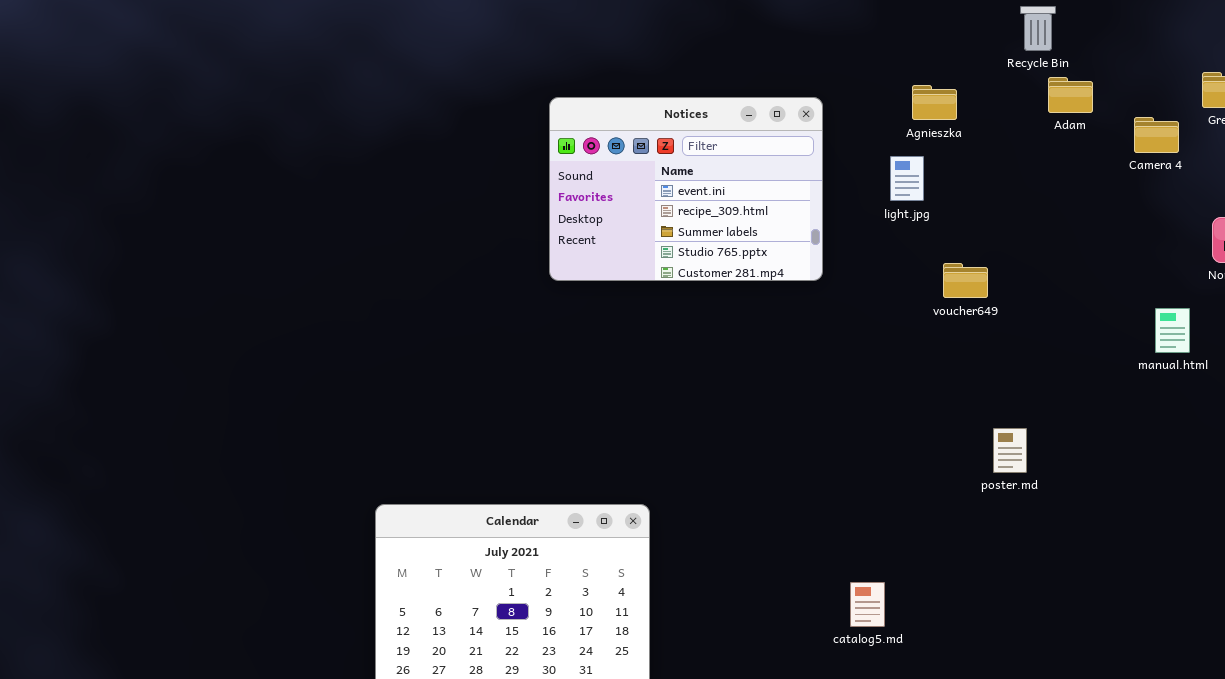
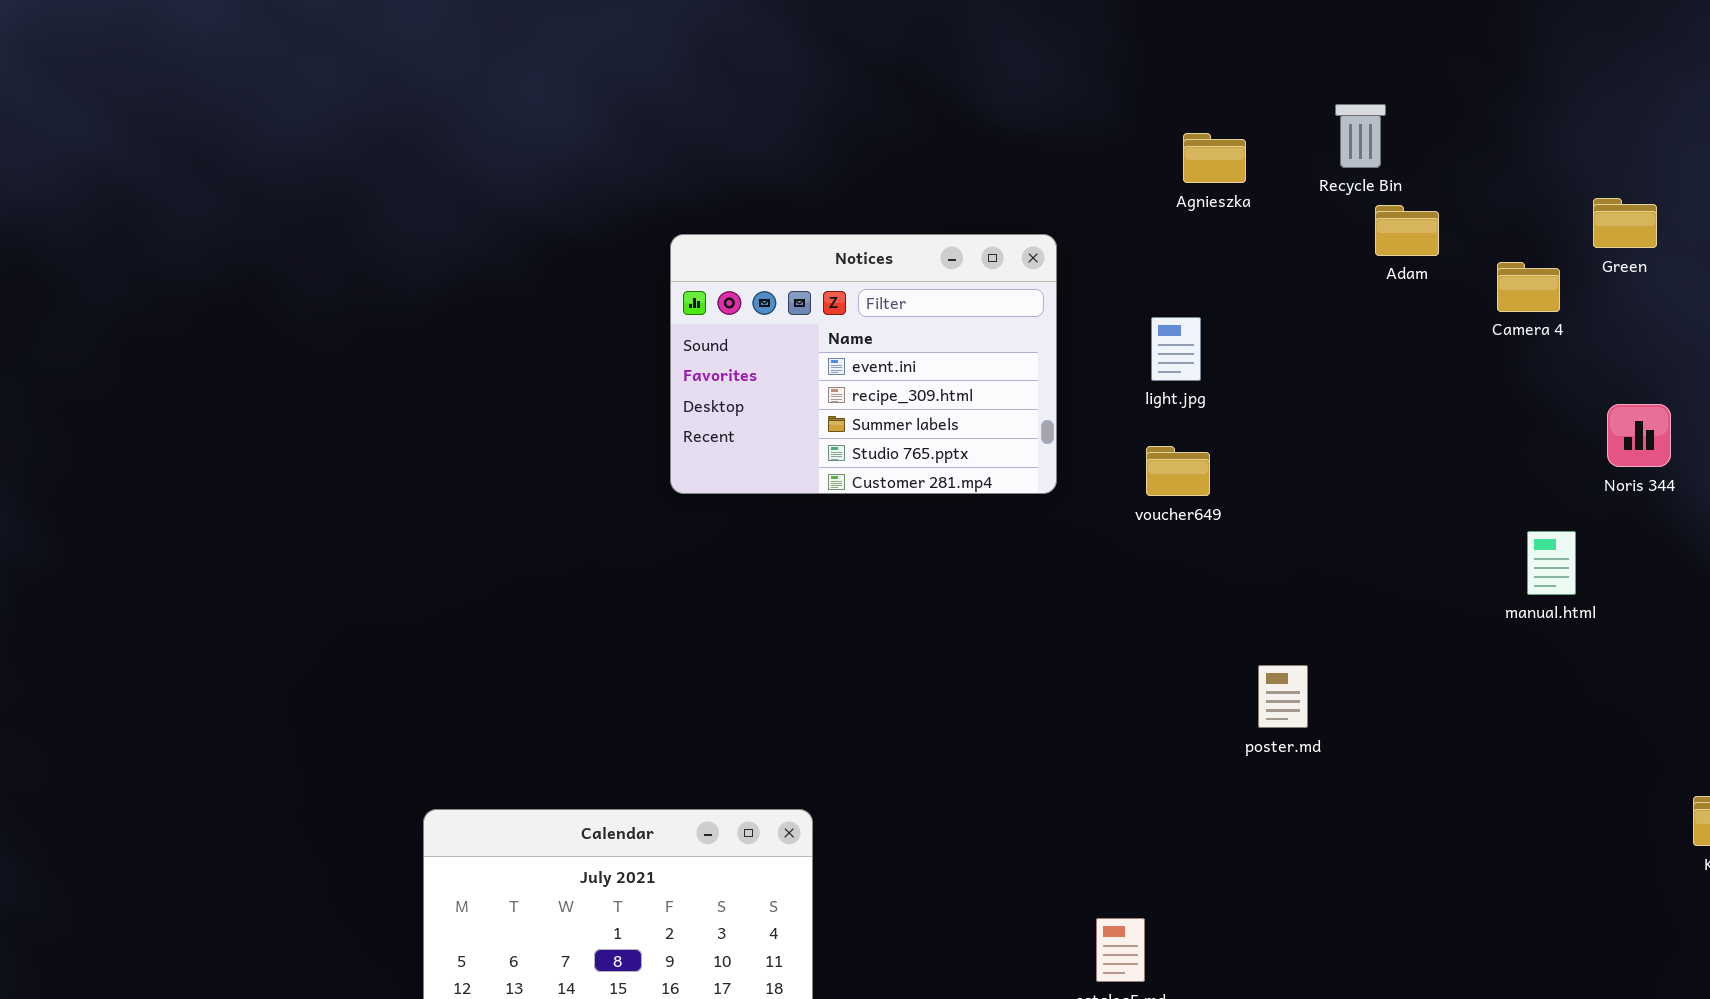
Agnieszka: [912,85,957,120] -> [1183,133,1246,183], moved
voucher649: [943,263,988,298] -> [1146,446,1210,496], moved
poster.md: [993,428,1027,473] -> [1258,665,1308,728], moved

